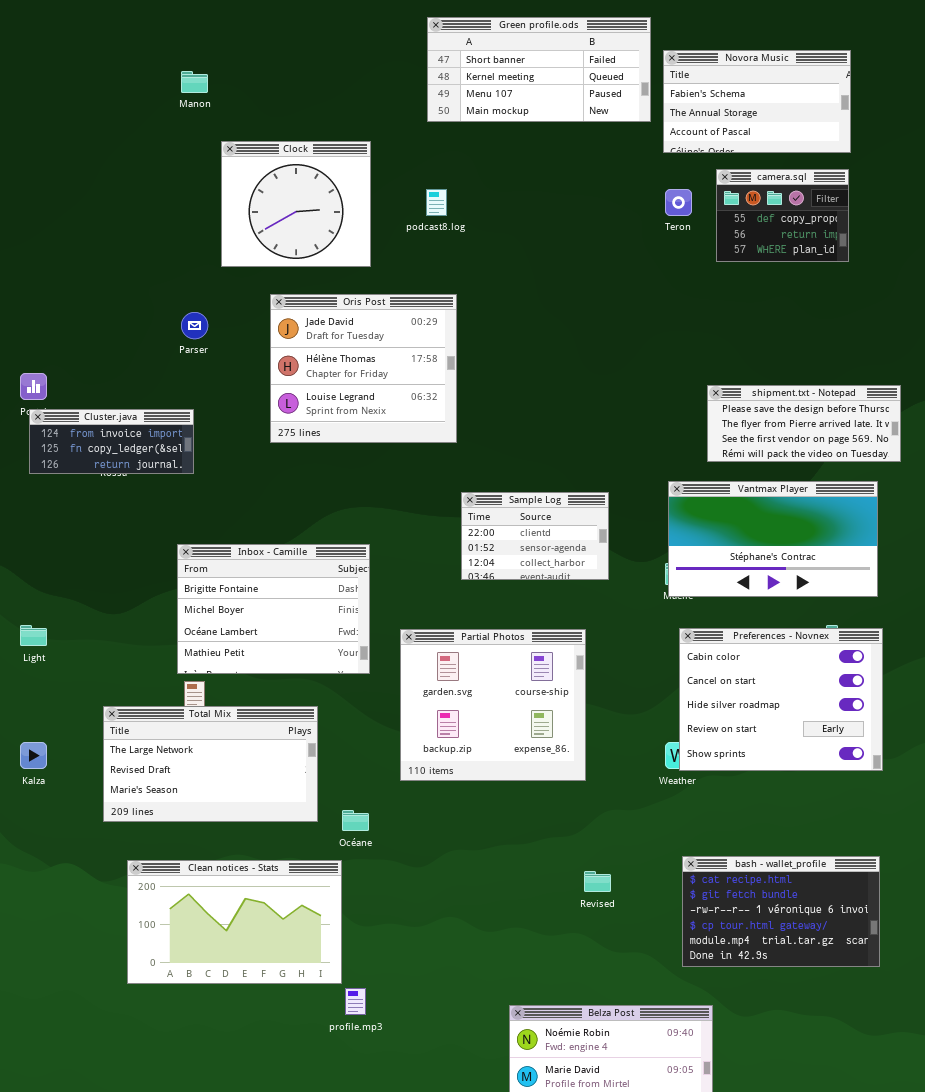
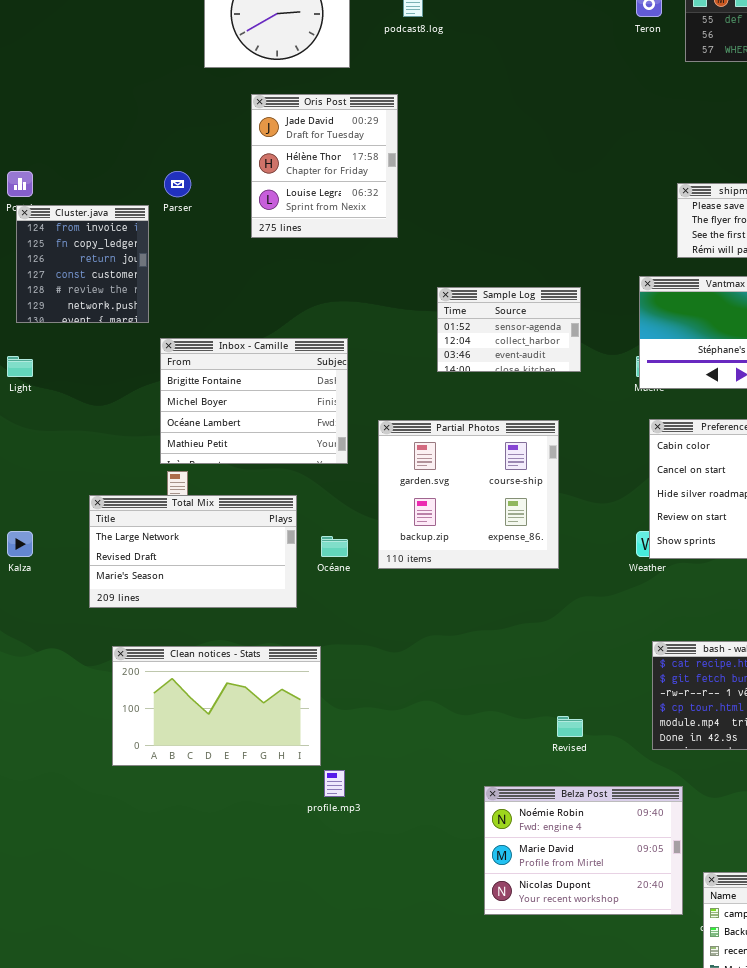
Oris Post: [270,294,457,443] -> [251,94,398,238], resized
Parser: [181,312,208,339] -> [164,171,191,197], moved
Cluster.java: [29,409,194,474] -> [16,205,149,323], resized
Sample Log: [461,492,609,580] -> [437,287,581,372], scrolled down 1 row
Light: [20,625,47,646] -> [7,356,33,377], moved
Océane: [342,810,369,831] -> [321,536,348,557], moved
Revised: [584,871,611,892] -> [557,716,583,737], moved

